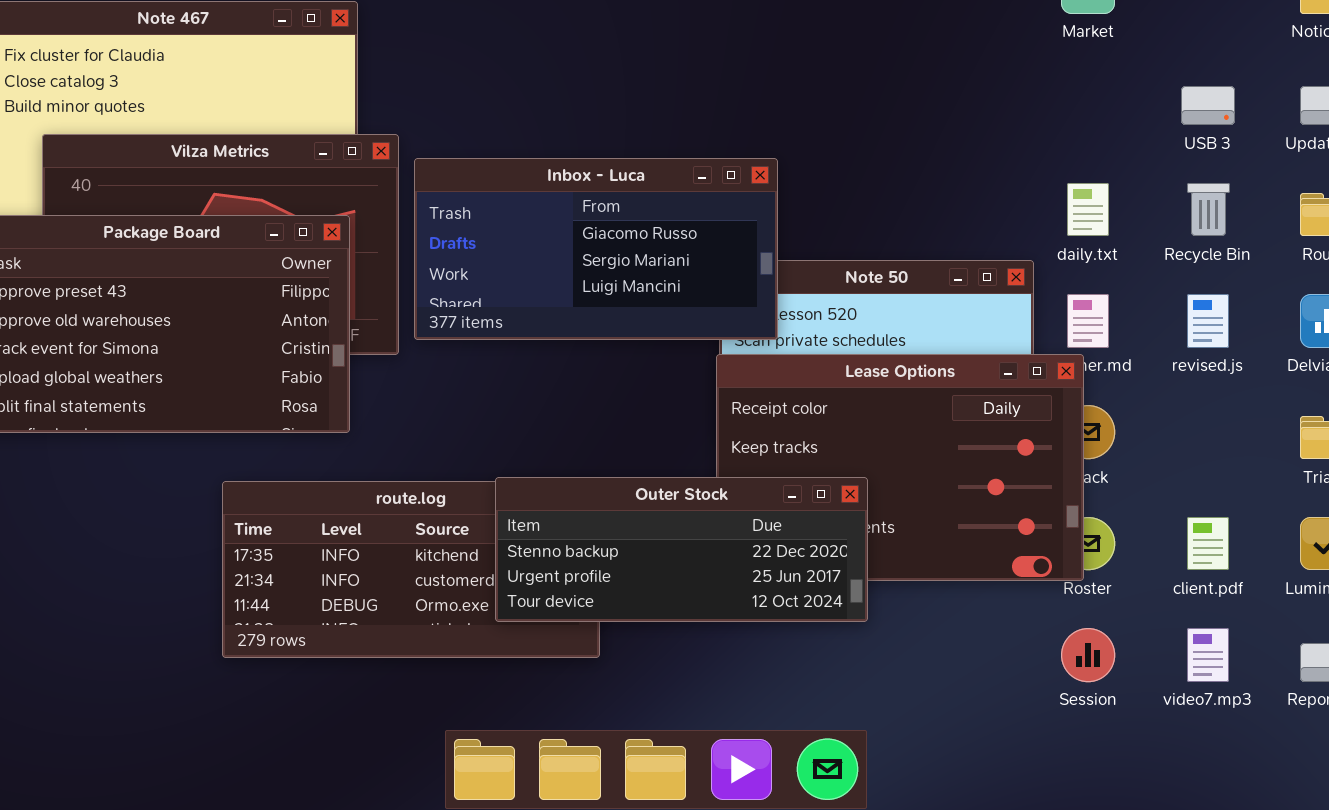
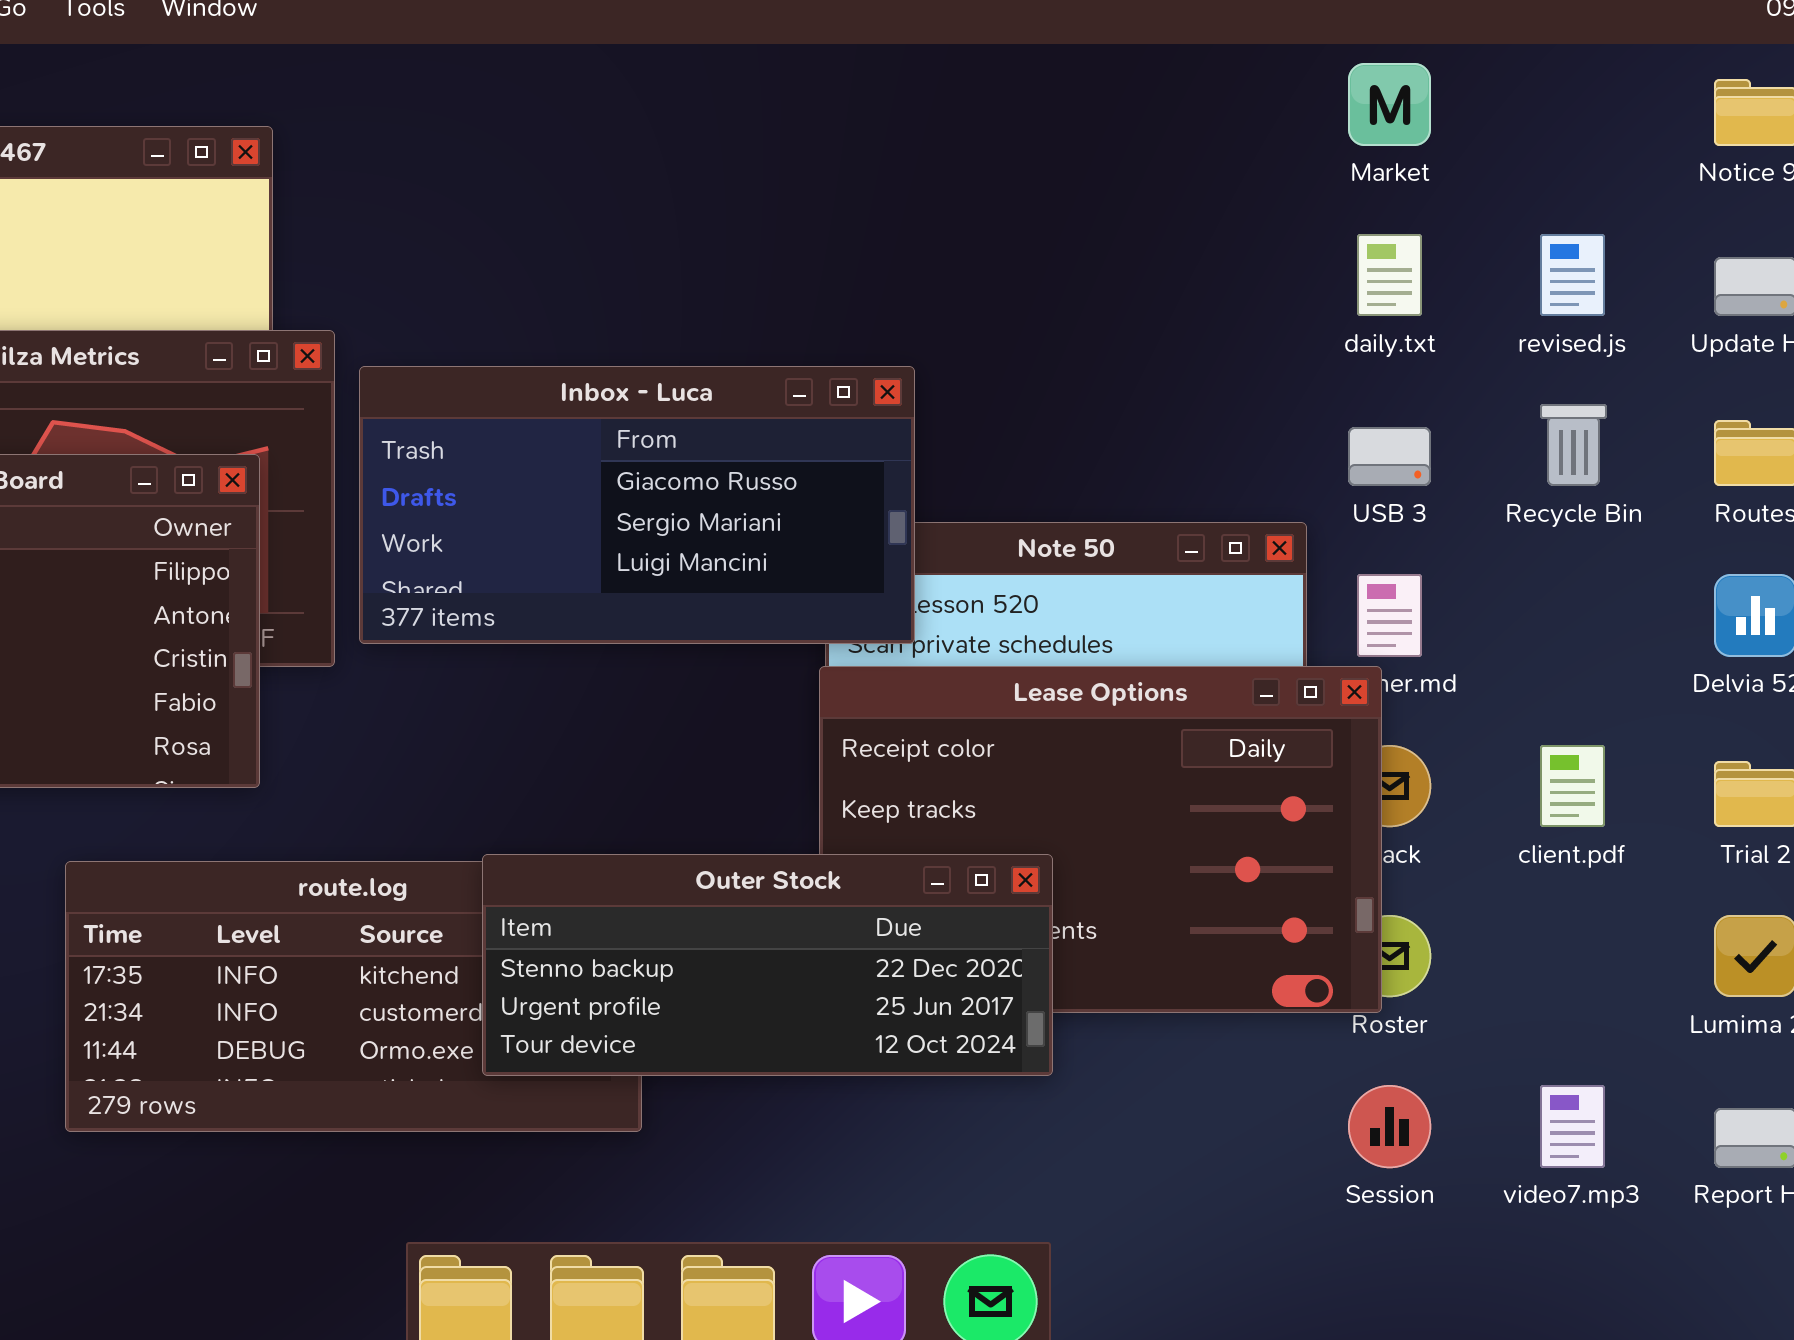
USB 3: [1181,86,1235,125] -> [1348,427,1431,486], moved
daily.txt: [1067,183,1109,236] -> [1357,234,1422,316], moved
revised.js: [1187,294,1229,348] -> [1540,234,1605,316], moved
client.pdf: [1187,517,1229,570] -> [1540,745,1605,827], moved

